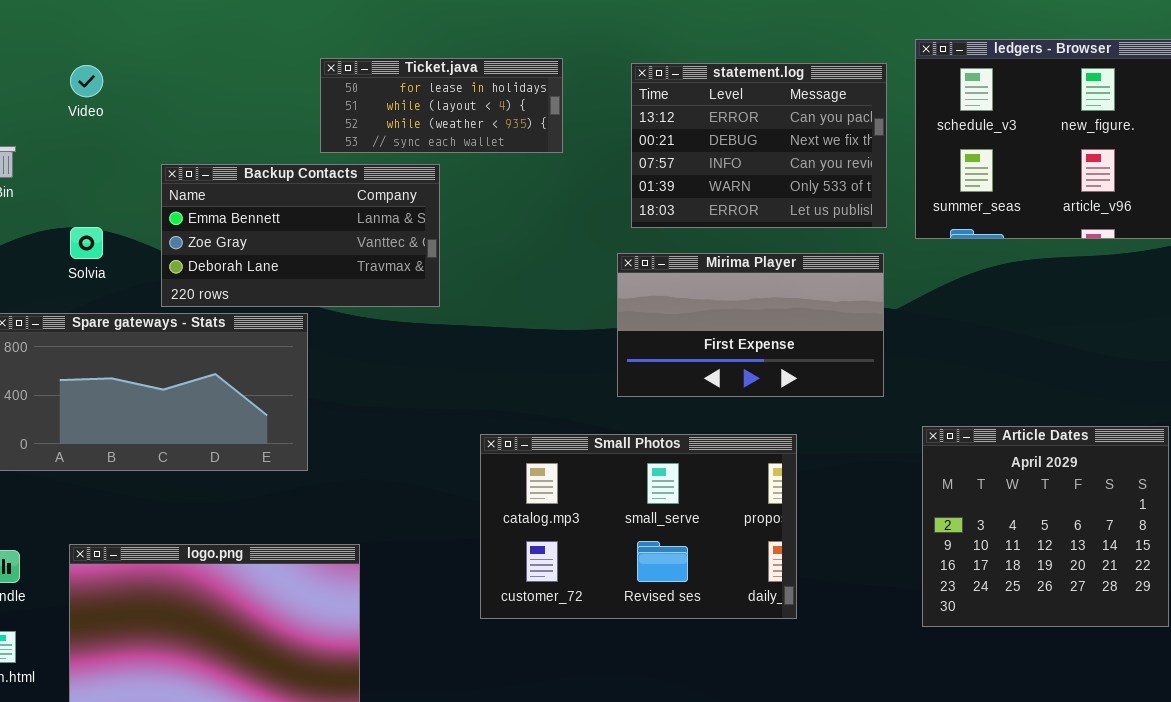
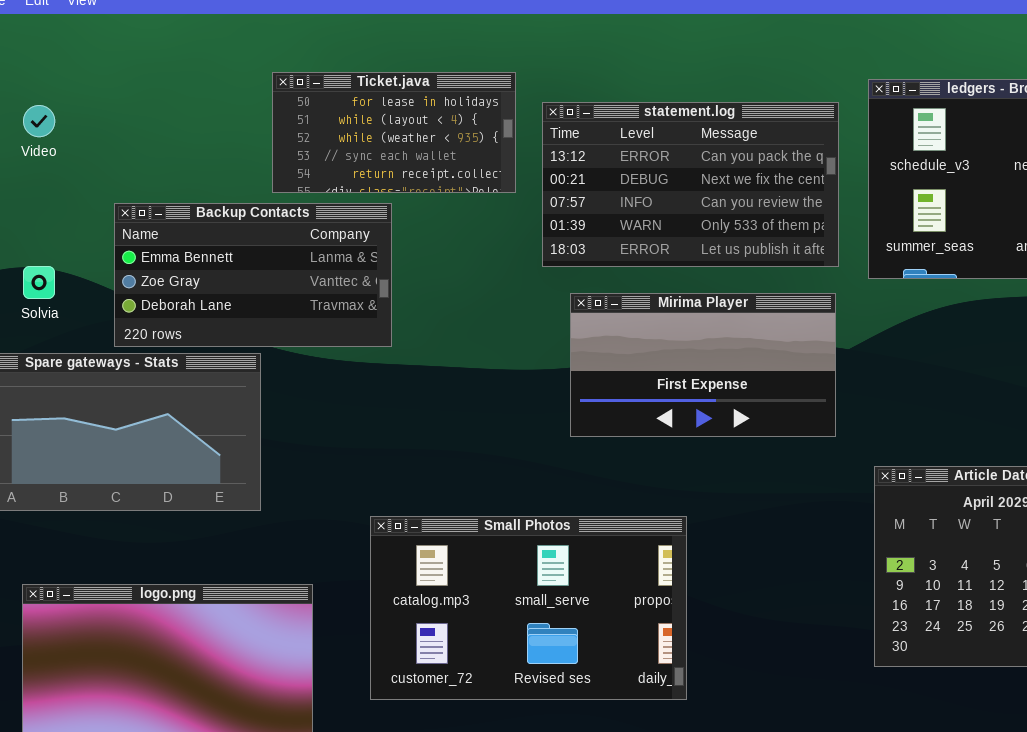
Ticket.java: [320,58,563,153] -> [272,72,516,193], resized
statement.log: [631,63,887,228] -> [542,102,839,267], resized
Small Photos: [480,434,797,619] -> [370,516,687,700], moved

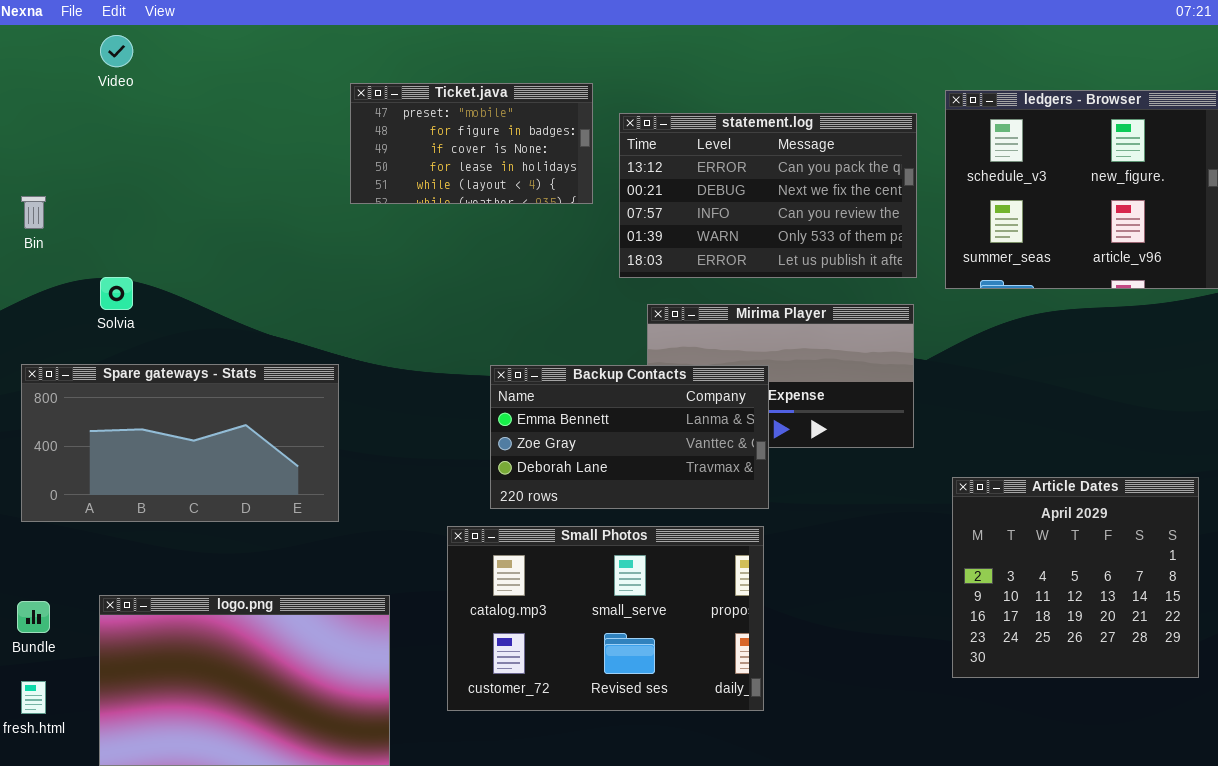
Ticket.java: [272,72,516,193] -> [350,83,593,204], scrolled up 3 rows
Video: [23,105,55,137] -> [100,35,133,67], moved
Backup Contacts: [114,203,392,347] -> [490,365,769,509], moved

